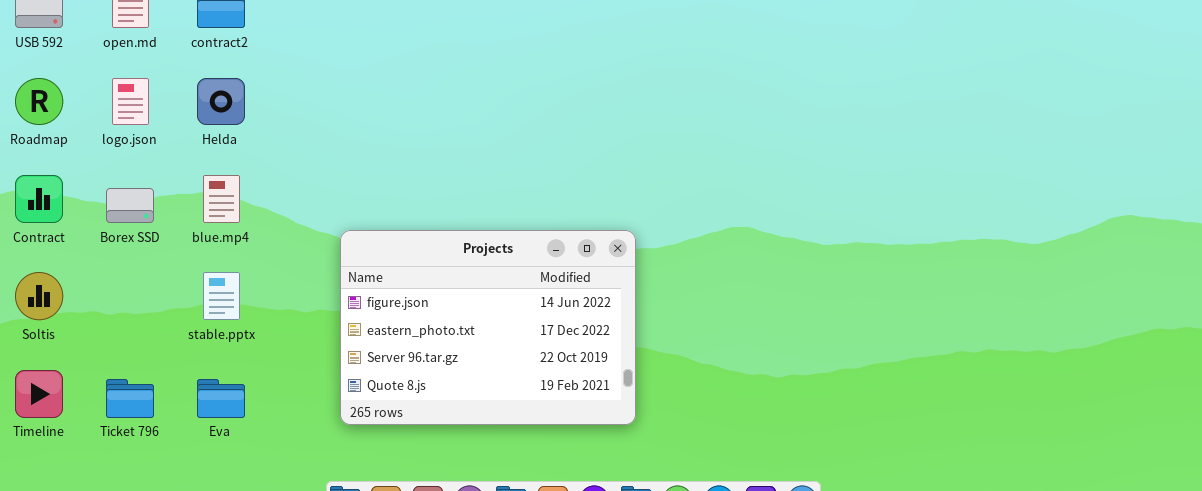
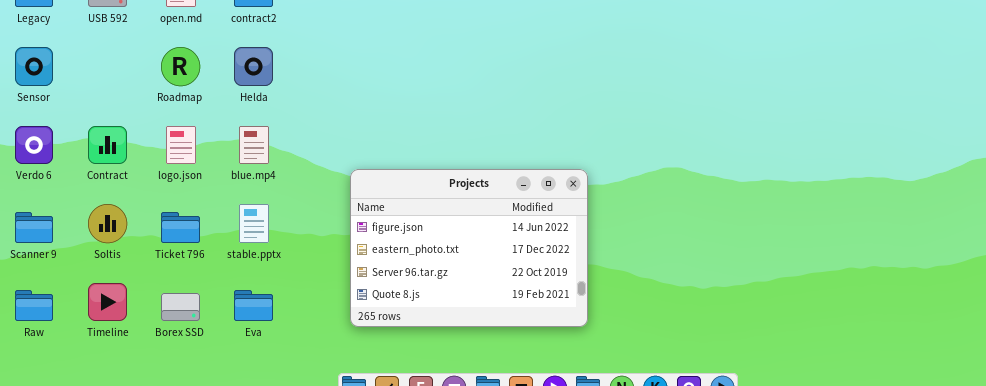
Roadmap: [15,78,63,125] -> [161,47,200,86], moved
logo.json: [112,78,149,125] -> [166,126,196,164], moved
Borex SSD: [106,188,154,223] -> [161,293,200,321], moved
Ticket 796: [106,379,154,418] -> [161,212,200,243], moved

